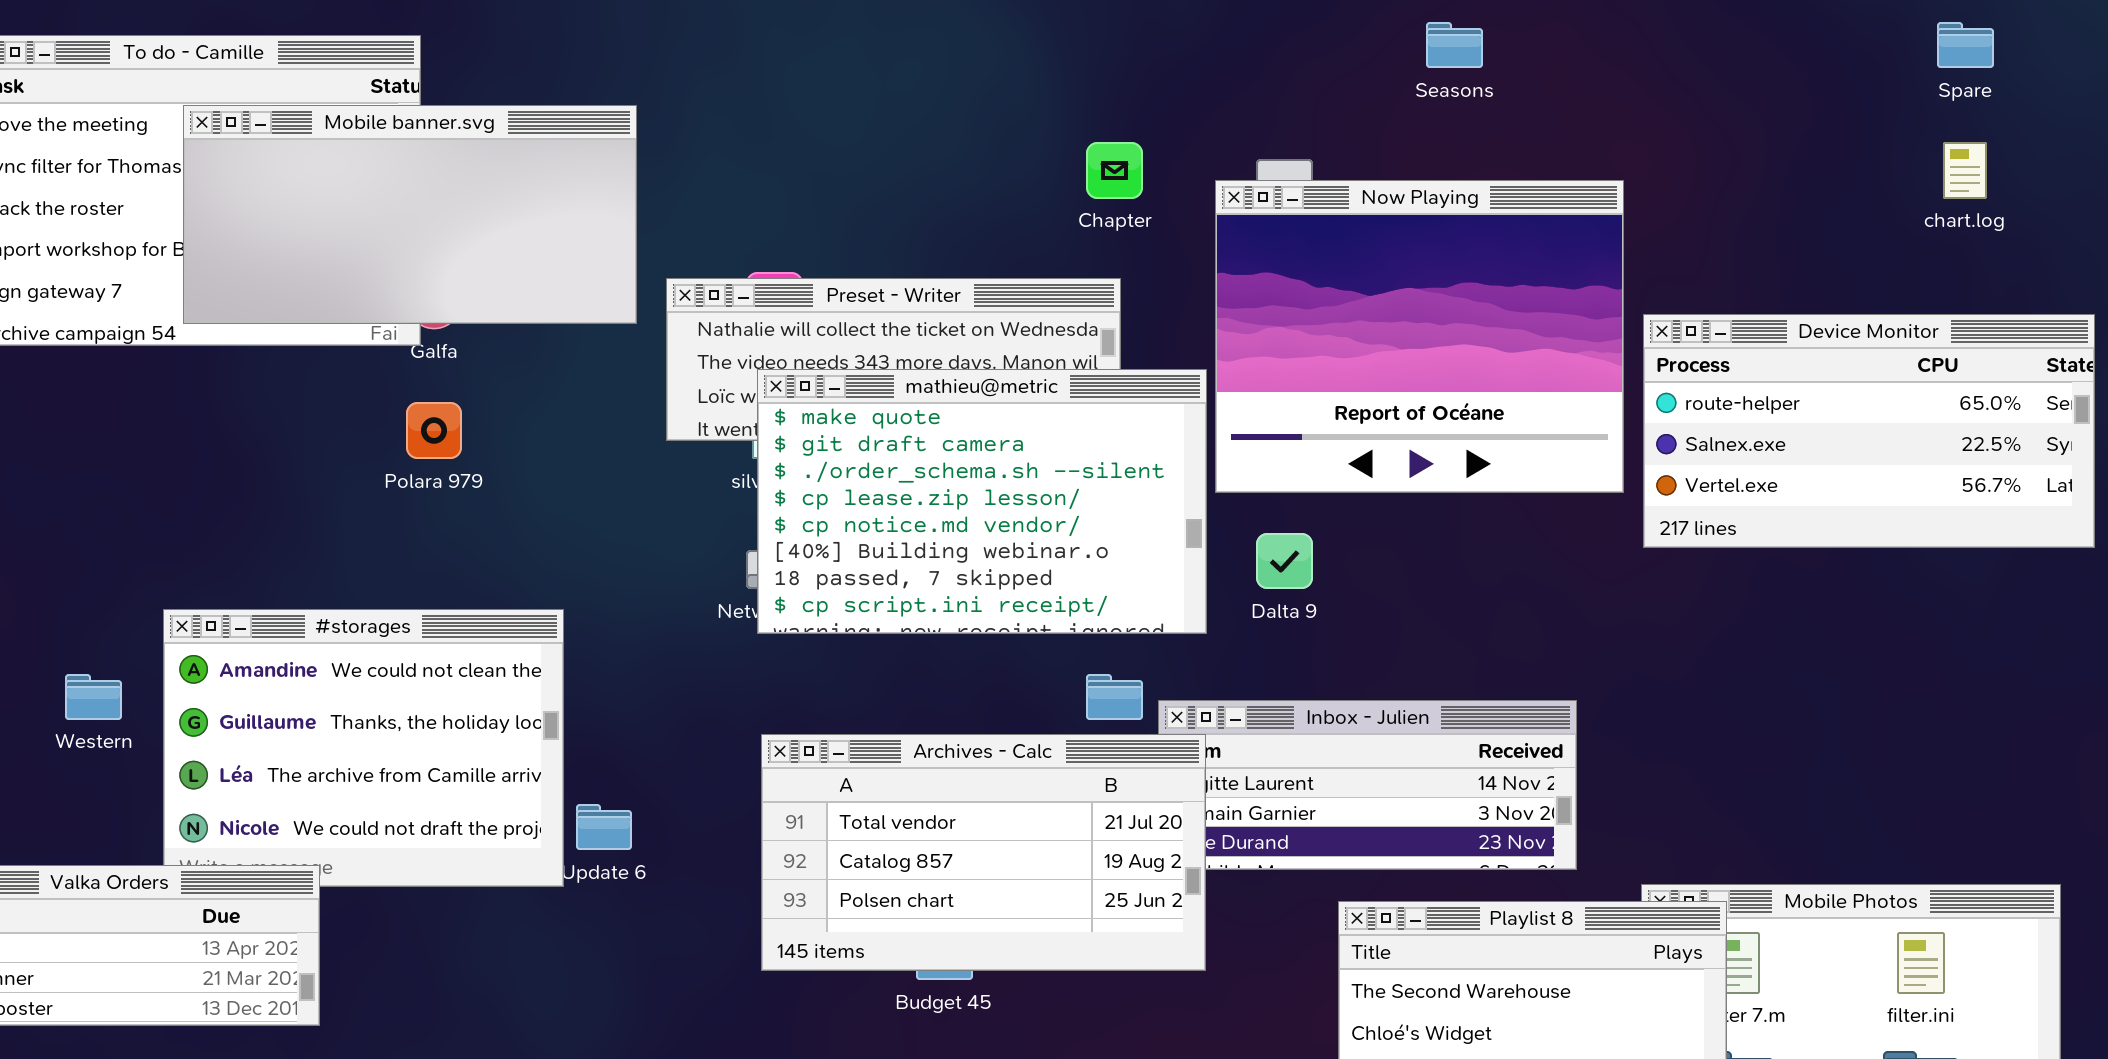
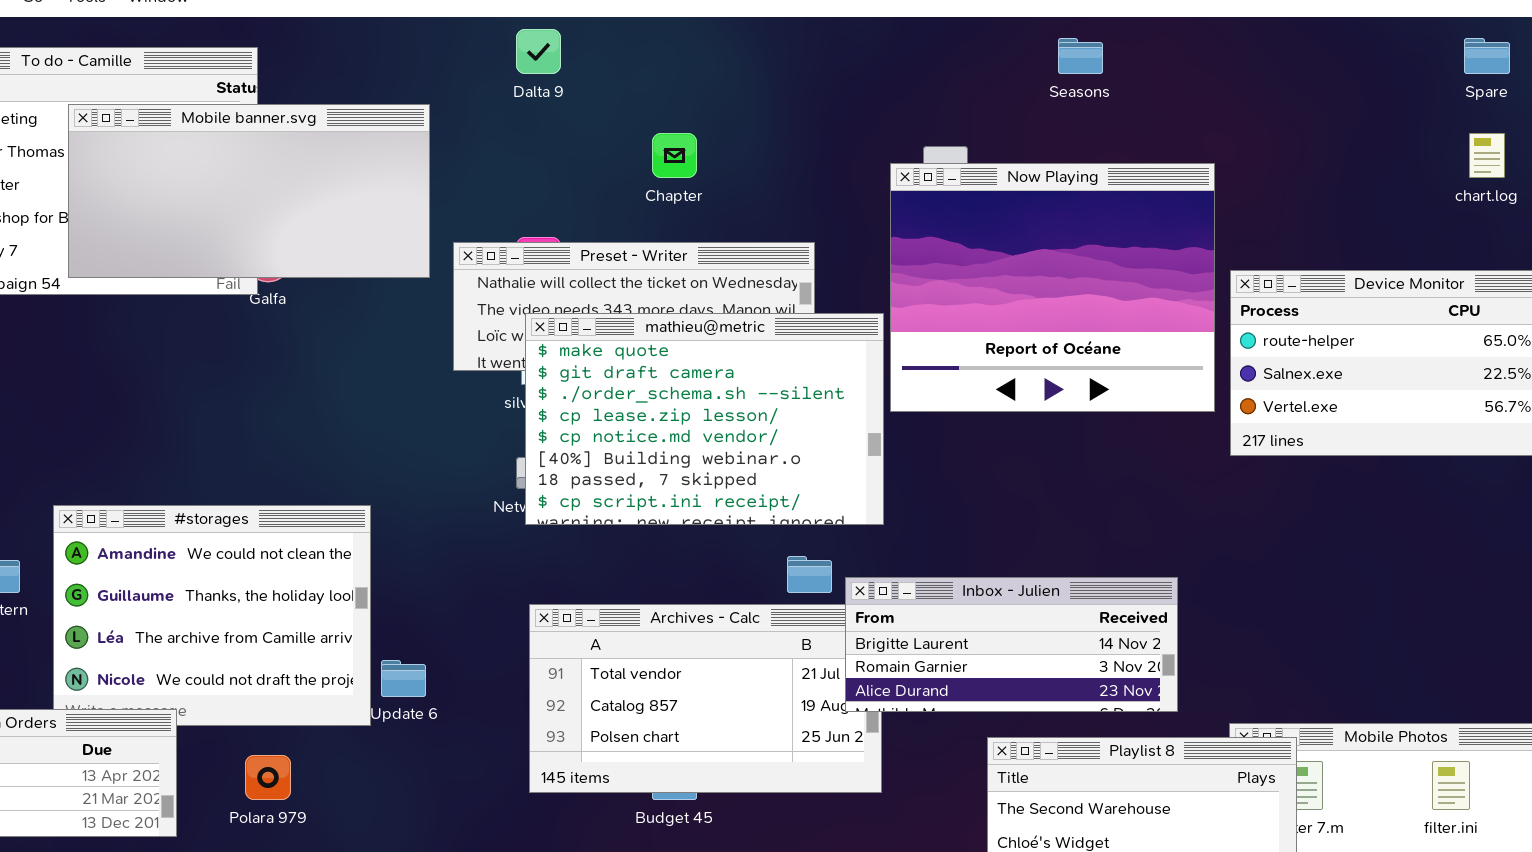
Chapter: [1086,142,1143,199] -> [652,133,697,178], moved
Polara 979: [406,402,462,459] -> [245,755,291,800], moved
Dalta 9: [1256,533,1313,589] -> [516,29,561,74], moved
Inbox - Julien: [1158,700,1577,870] -> [845,577,1178,712], raised

